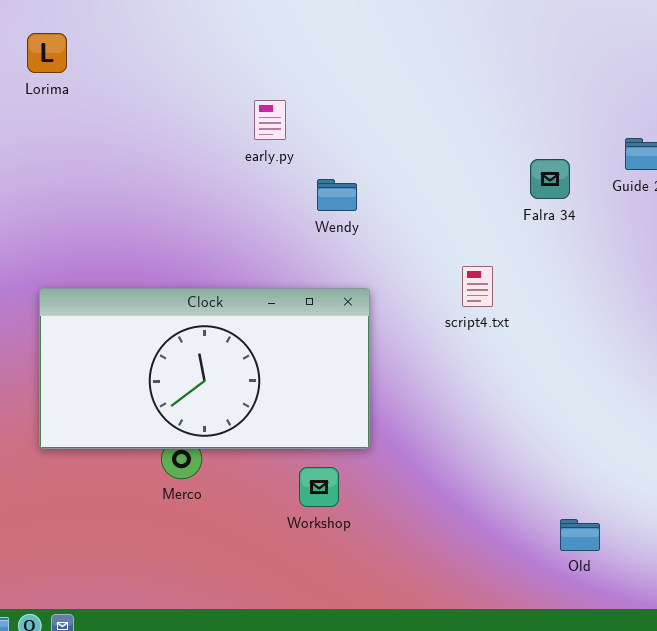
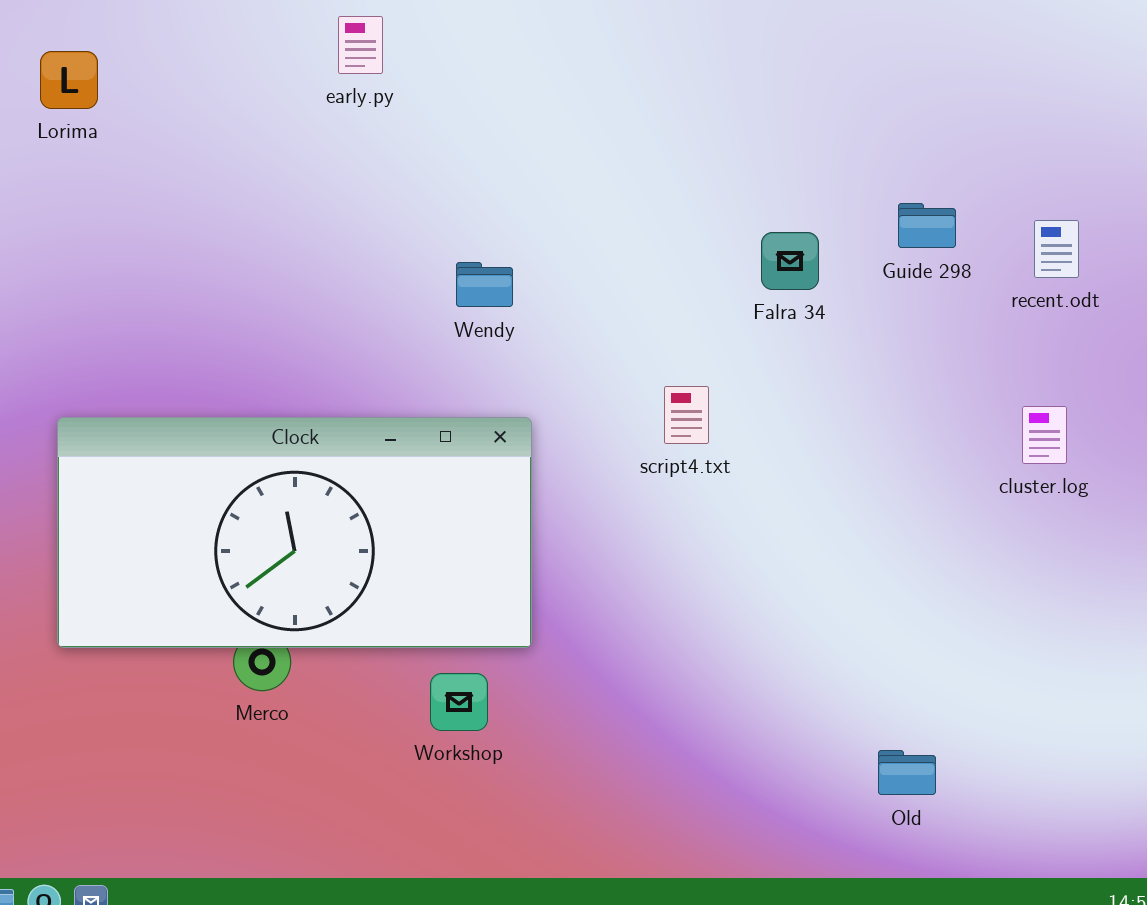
early.py: [254,100,286,140] -> [338,16,383,74], moved
Old: [560,519,600,551] -> [878,750,936,795], moved

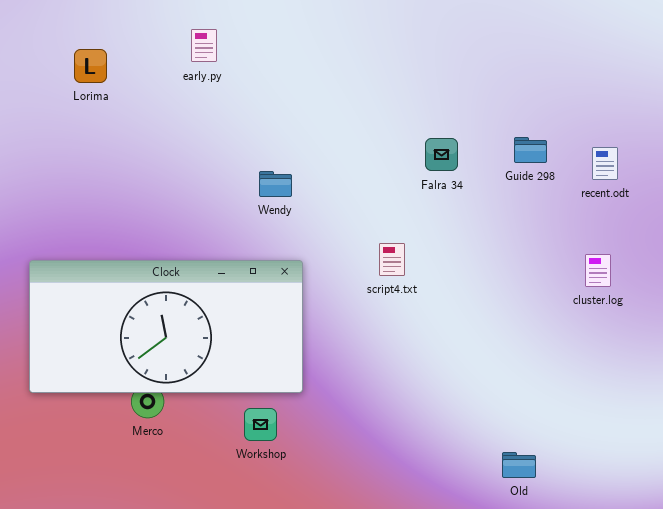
Lorima: [40,51,98,109] -> [74,49,107,83], moved
Falra 34: [761,232,819,290] -> [425,138,458,171], moved

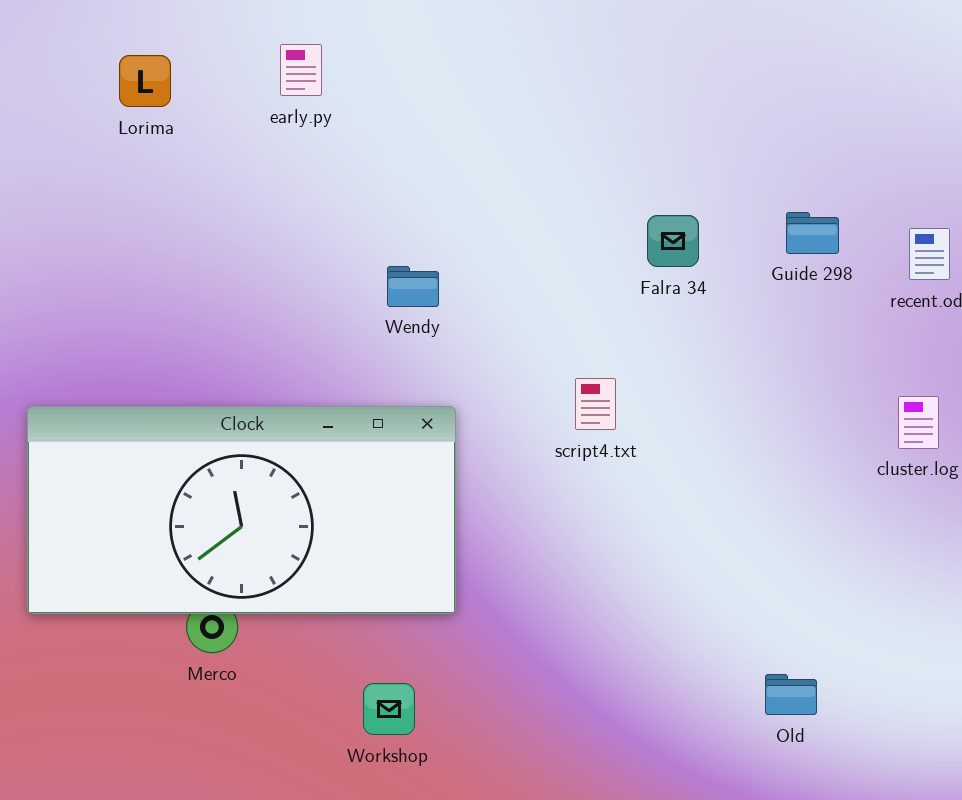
Lorima: [74,49,107,83] -> [119,55,171,107], moved
Workshop: [244,408,277,441] -> [363,683,415,735], moved
Old: [502,452,536,478] -> [765,674,817,715], moved

